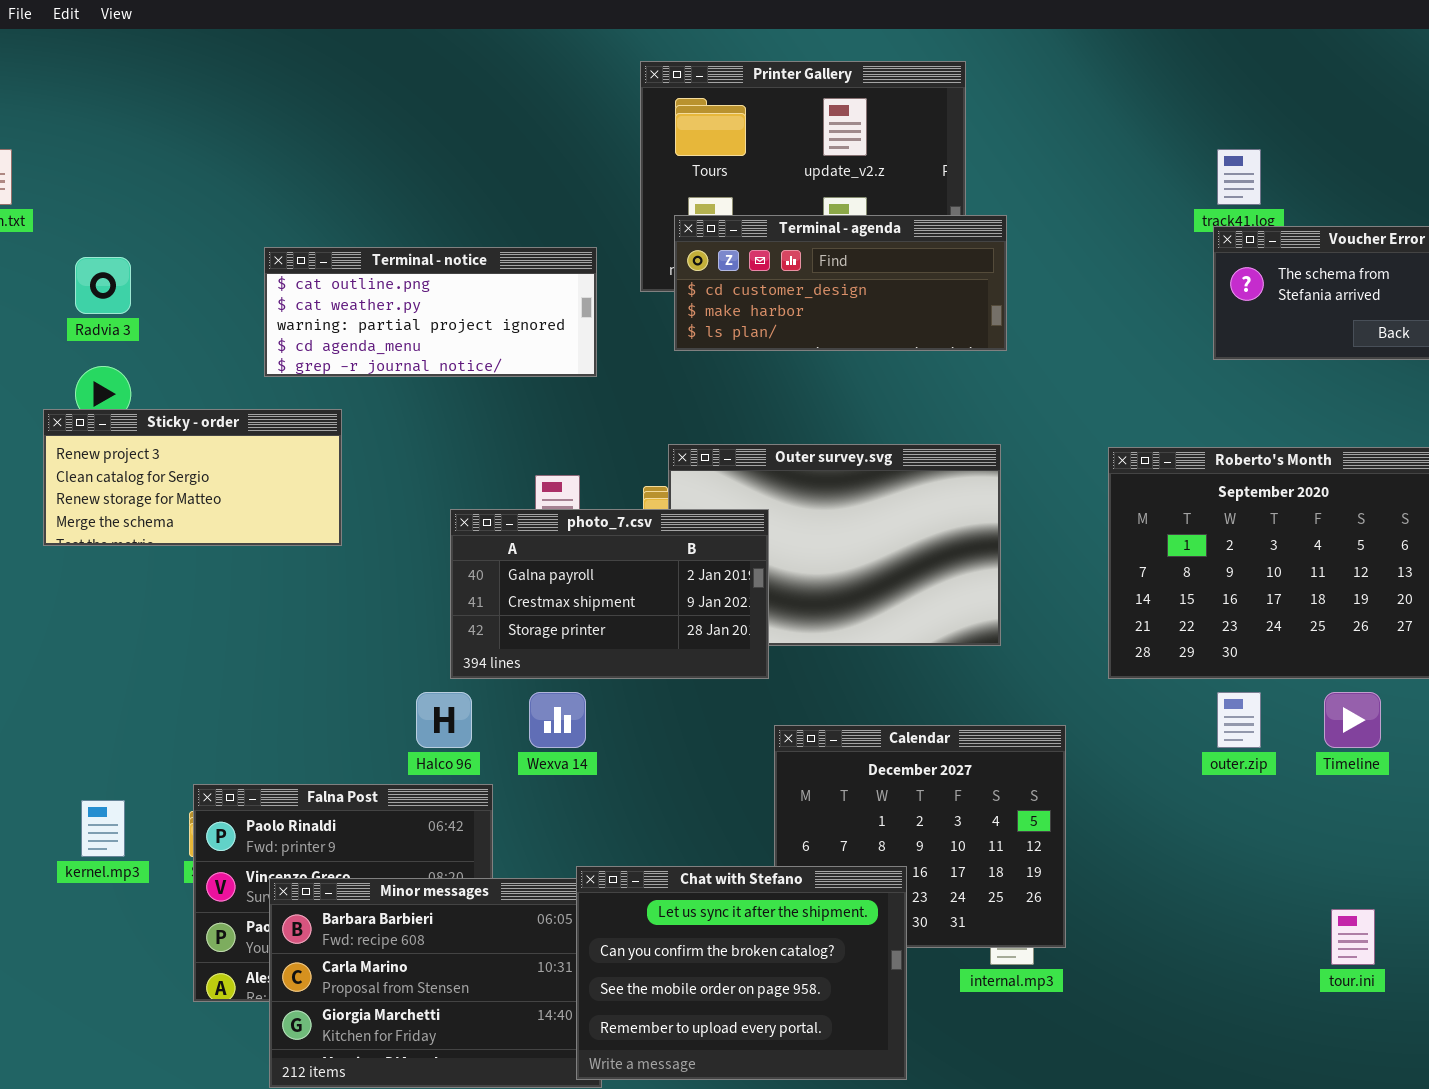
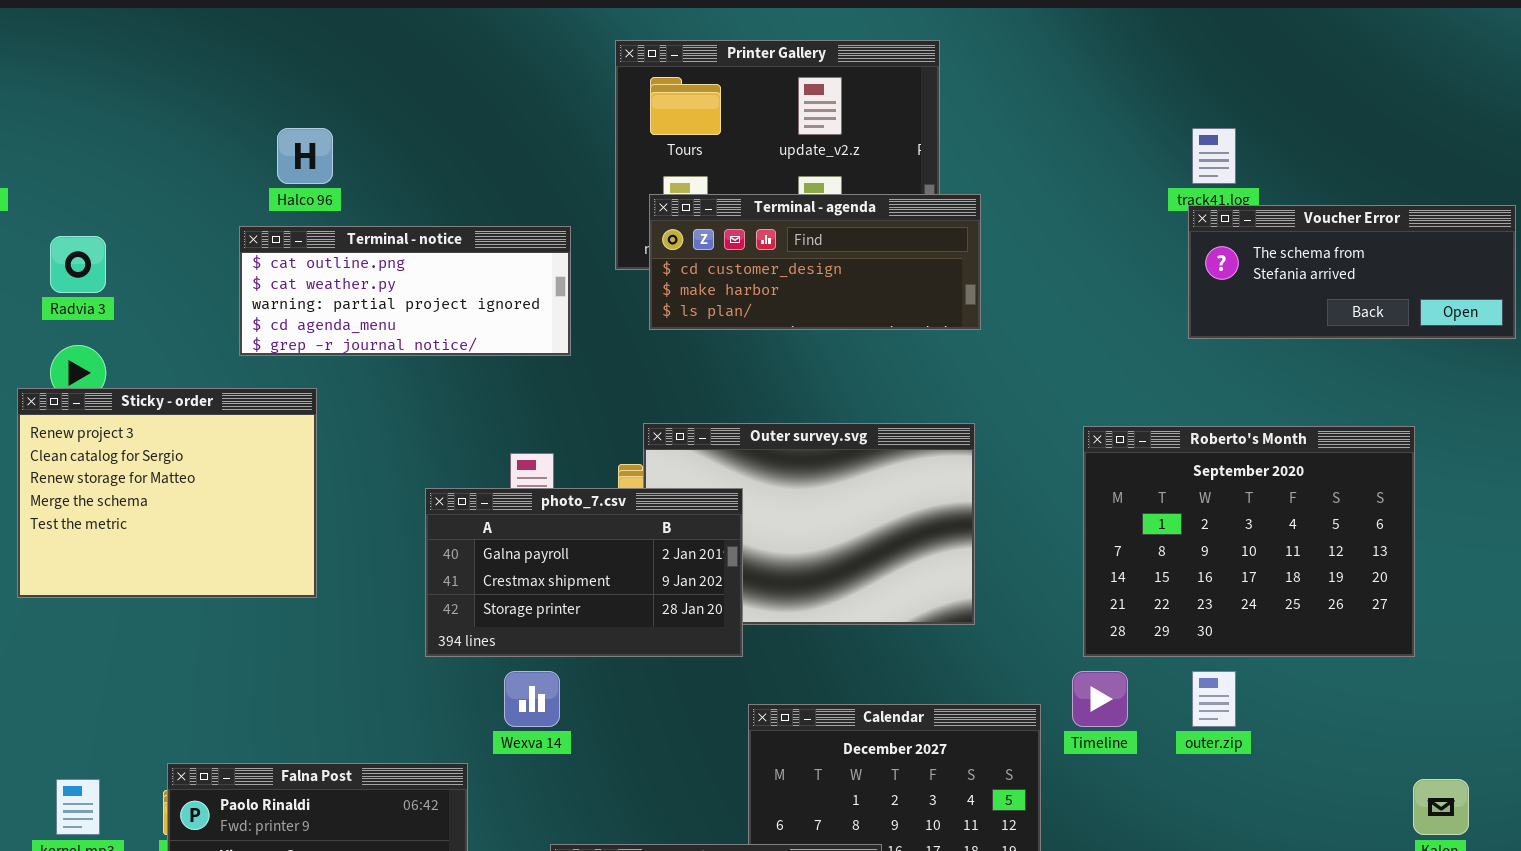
Sticky - order: [43,409,342,546] -> [17,388,317,598], resized
Halco 96: [416,692,472,748] -> [277,128,333,184], moved
Timeline: [1324,692,1381,748] -> [1072,671,1128,727], moved

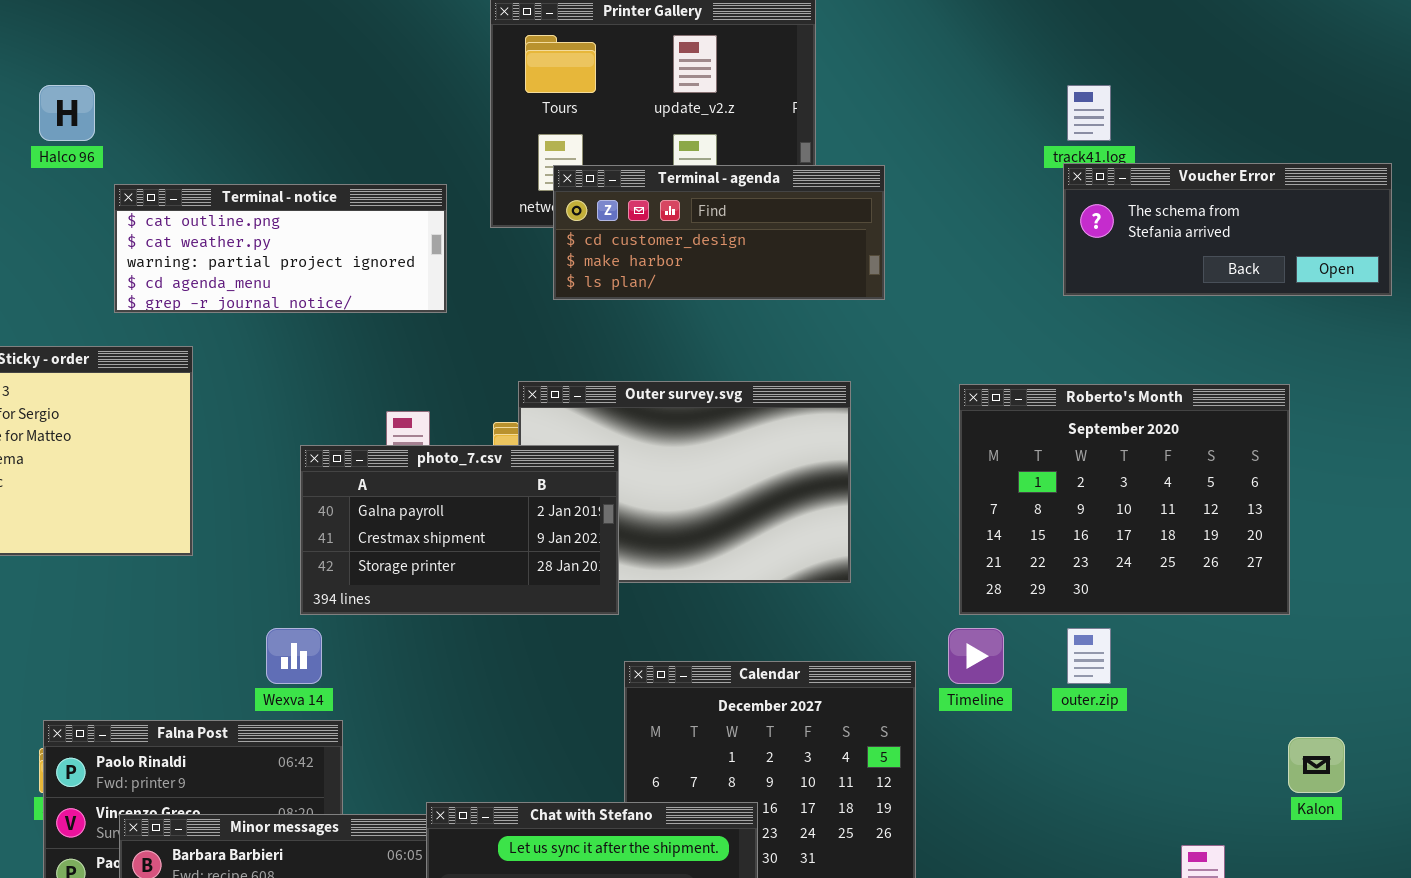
Halco 96: [277,128,333,184] -> [39,85,95,141], moved
Terminal - agenda: [649,194,981,330] -> [553,165,885,300], moved
Wexva 14: [504,671,560,727] -> [266,628,322,684], moved

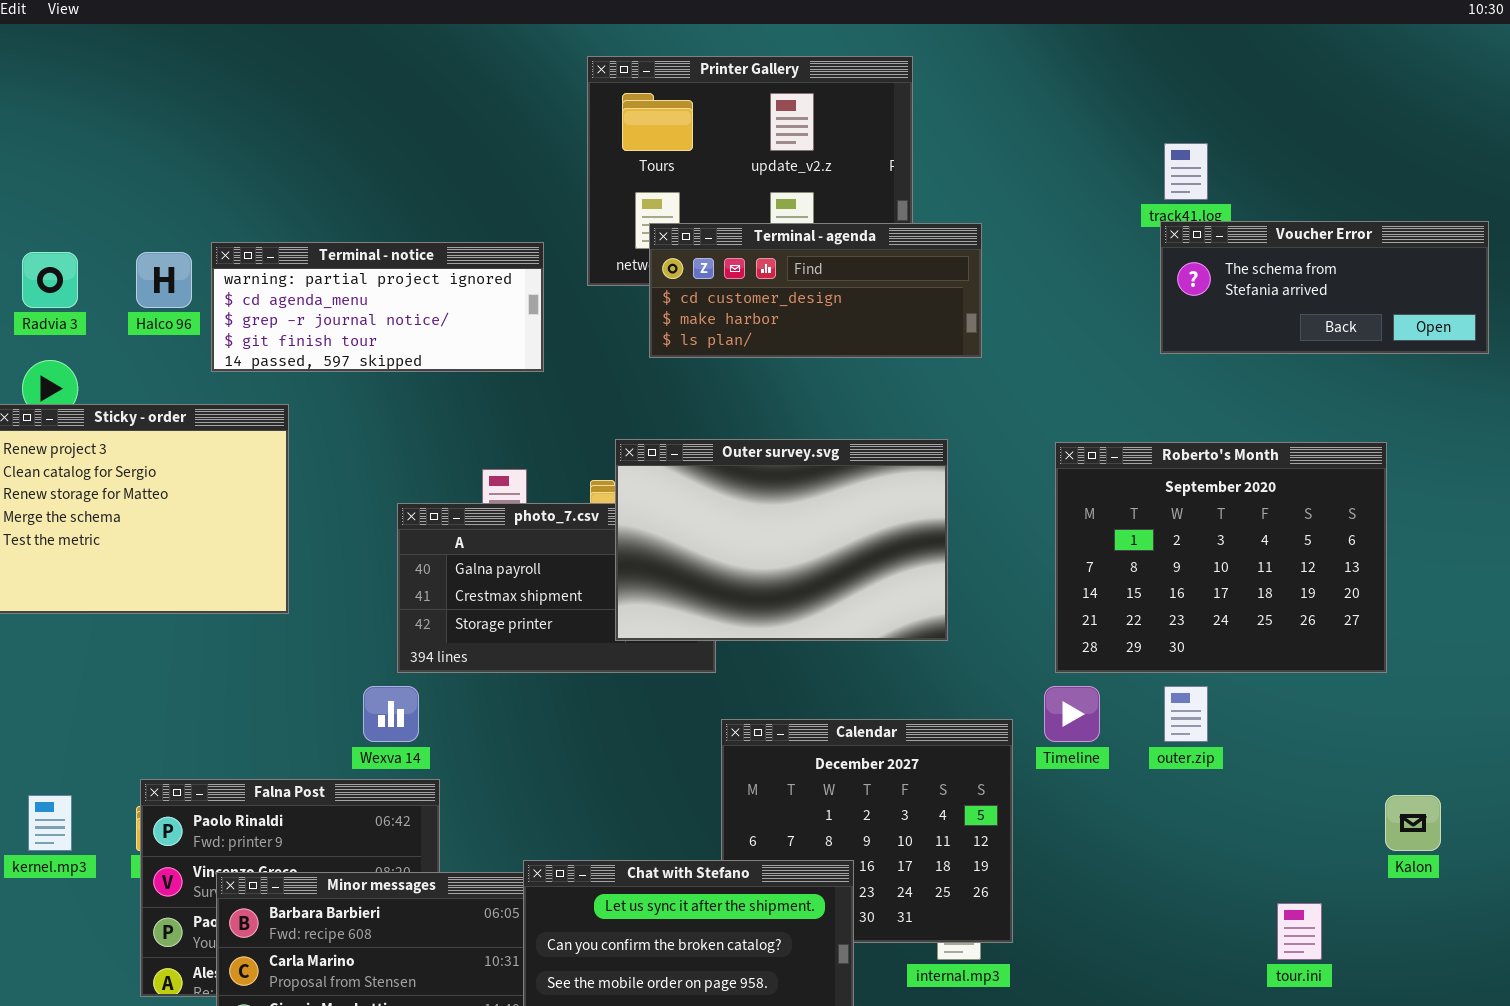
Halco 96: [39,85,95,141] -> [136,252,192,308], moved
Terminal - notice: [114,184,447,313] -> [211,242,544,372], scrolled down 2 rows
Outer survey.svg: [518,381,851,583] -> [615,439,948,641], raised

